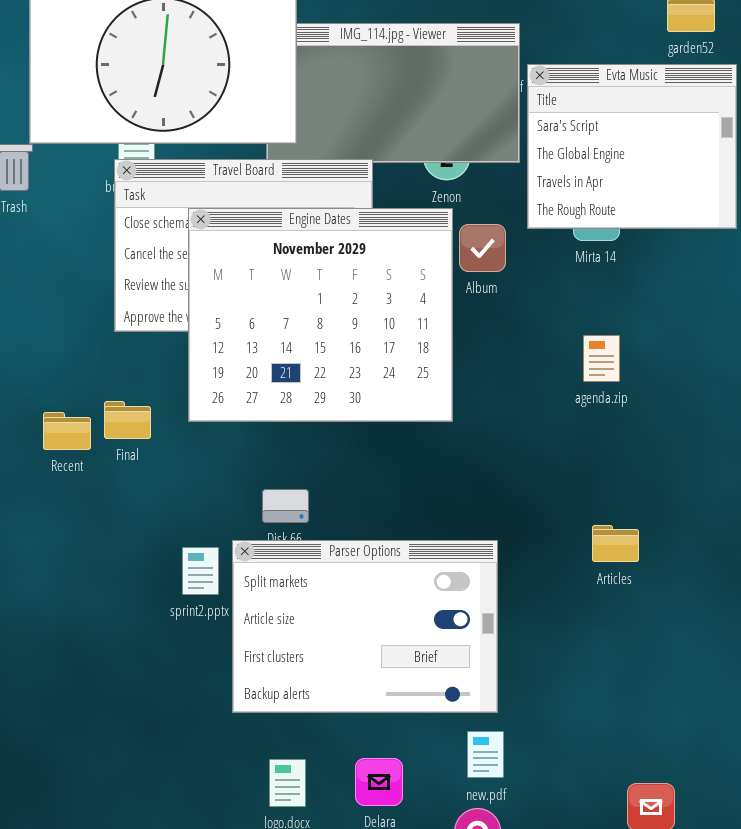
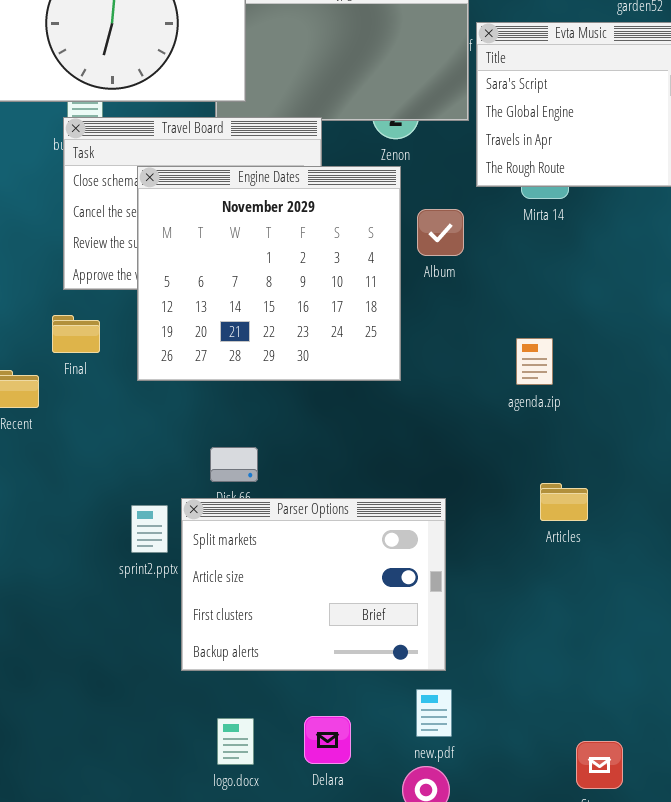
Album: [459,224,506,272] -> [417,209,464,256], moved
agenda.zip: [583,335,620,382] -> [516,338,553,385], moved
Final: [104,401,151,439] -> [52,315,100,353], moved

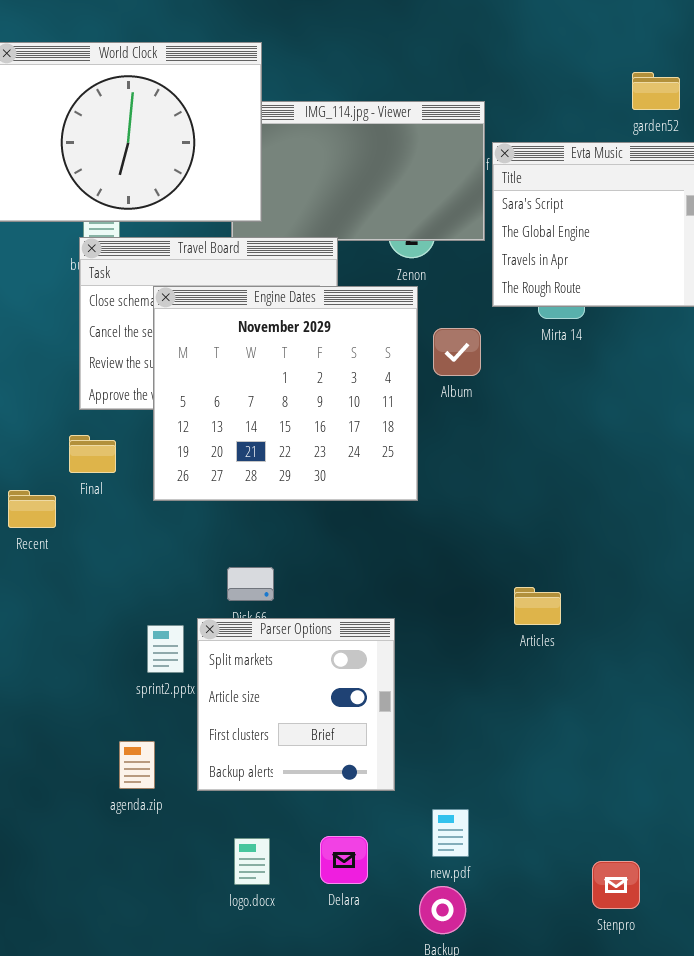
agenda.zip: [516,338,553,385] -> [119,741,155,789], moved
Articles: [540,483,588,521] -> [514,587,561,625], moved
Parser Options: [181,498,446,671] -> [197,618,395,791], resized

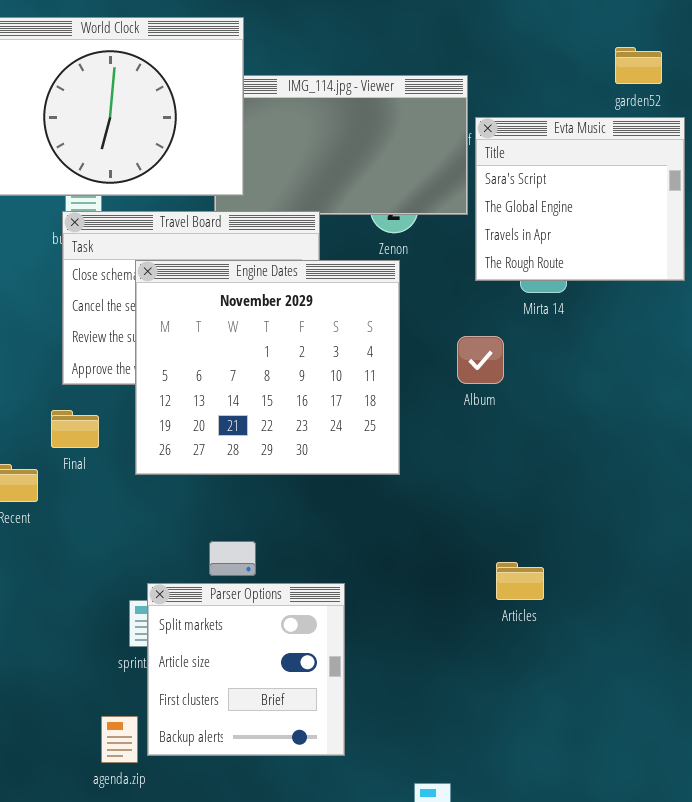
Album: [433,328,481,376] -> [457,336,504,384], moved
Parser Options: [197,618,395,791] -> [147,583,345,756], moved

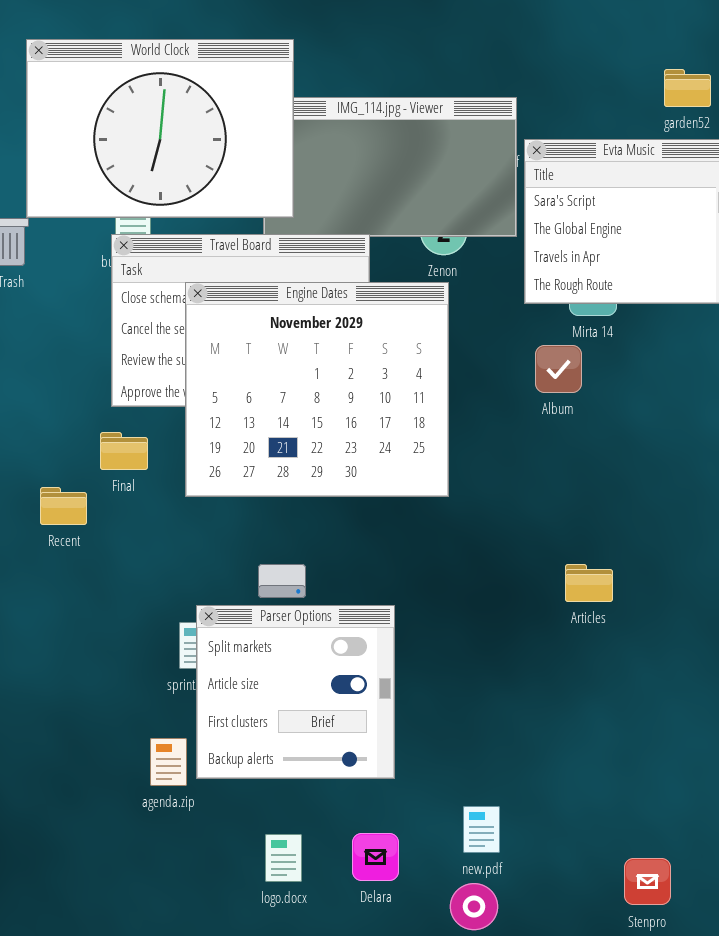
Album: [457,336,504,384] -> [535,345,582,393], moved
Articles: [496,562,544,600] -> [565,564,613,602], moved

